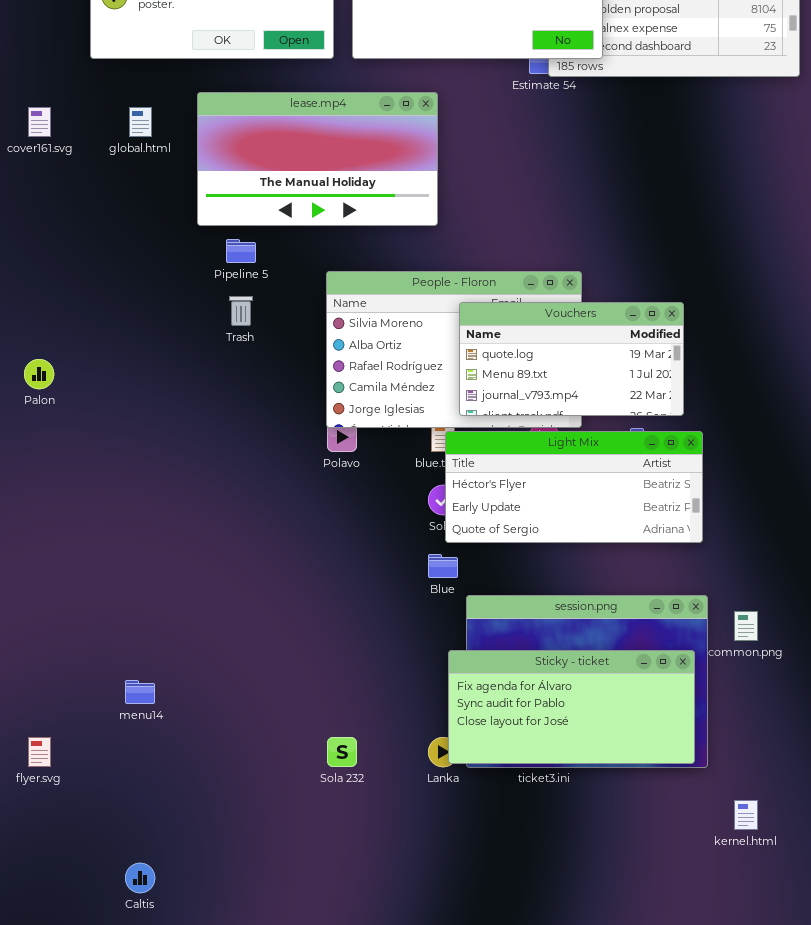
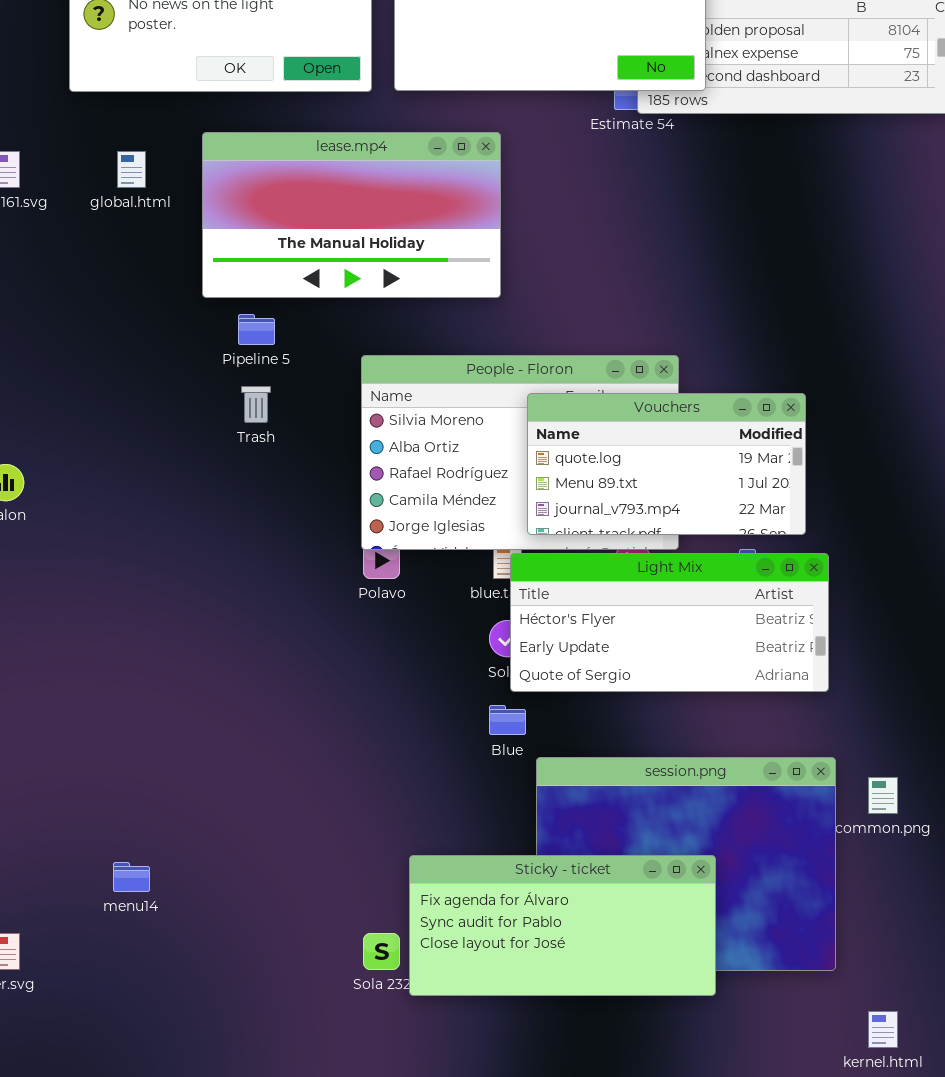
Sticky - ticket: [448,650,695,764] -> [409,855,716,996], moved

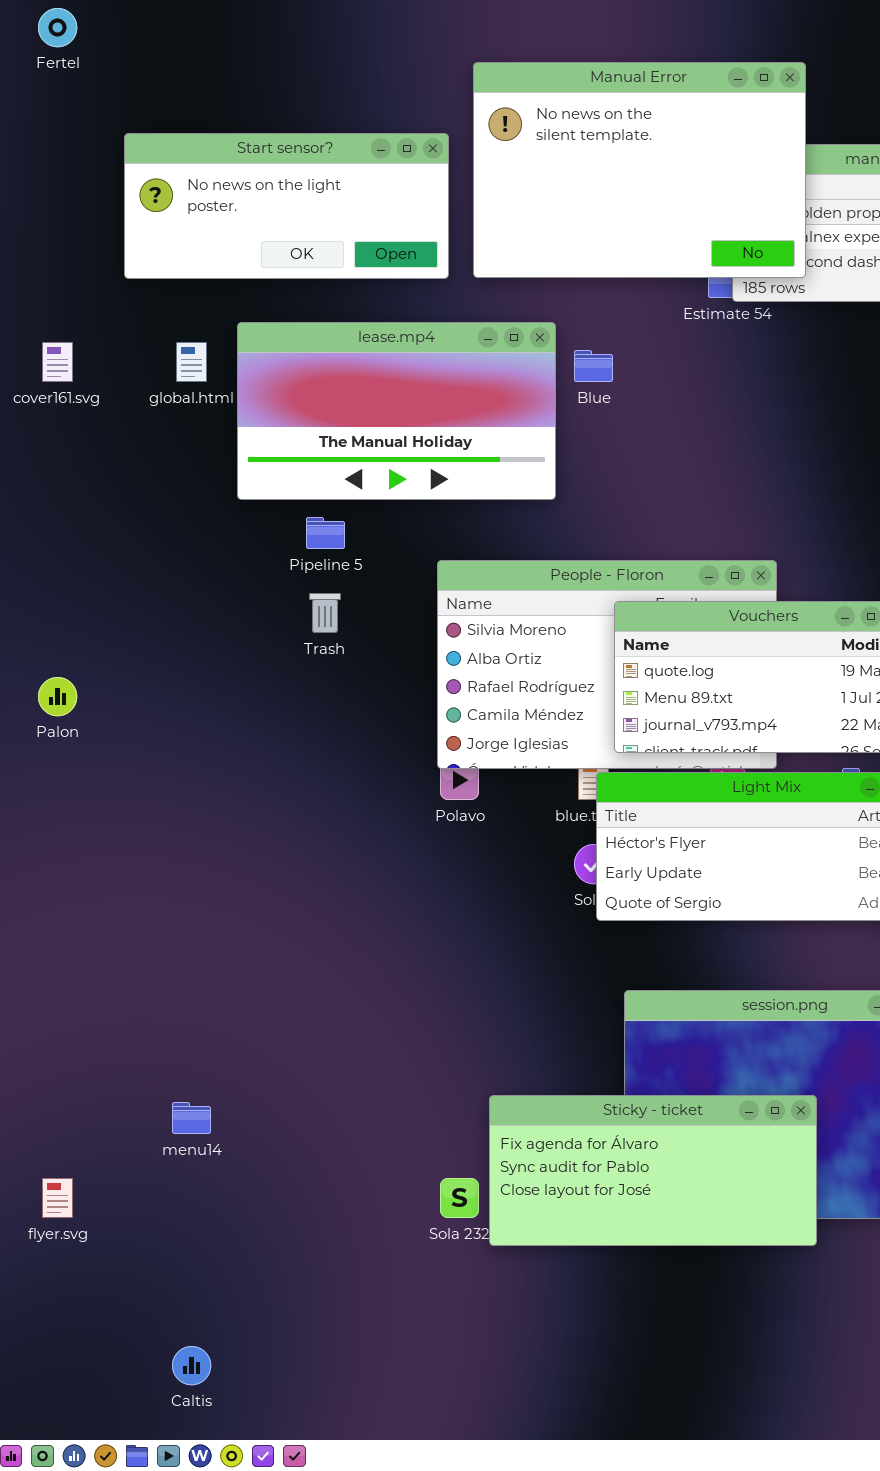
lease.mp4: [202,132,501,298] -> [237,322,556,500], moved
Blue: [489,705,526,735] -> [574,350,613,382], moved

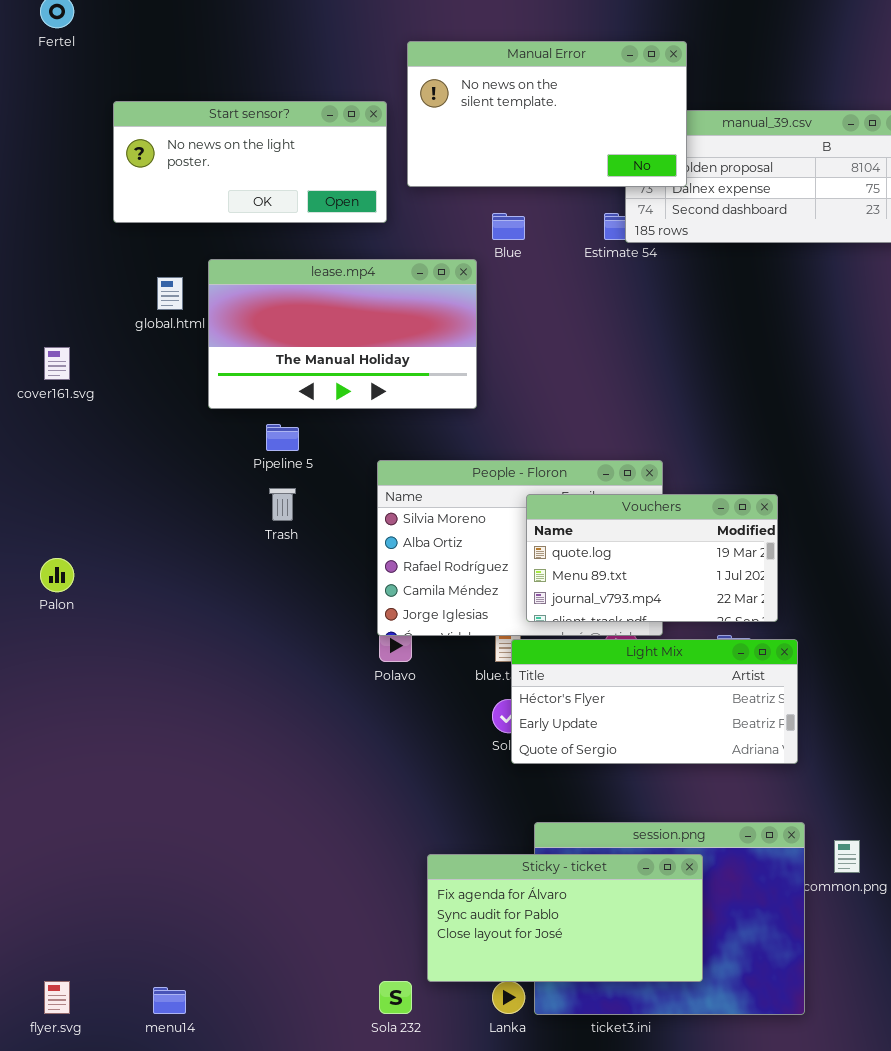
Manual Error: [473,62,806,278] -> [407,41,687,187], resized
cover161.svg: [42,342,73,382] -> [44,347,70,380], moved
Blue: [574,350,613,382] -> [492,213,525,240], moved
Sticky - ticket: [489,1095,817,1246] -> [427,854,703,982], moved
menu14: [172,1102,211,1134] -> [153,987,186,1014], moved

